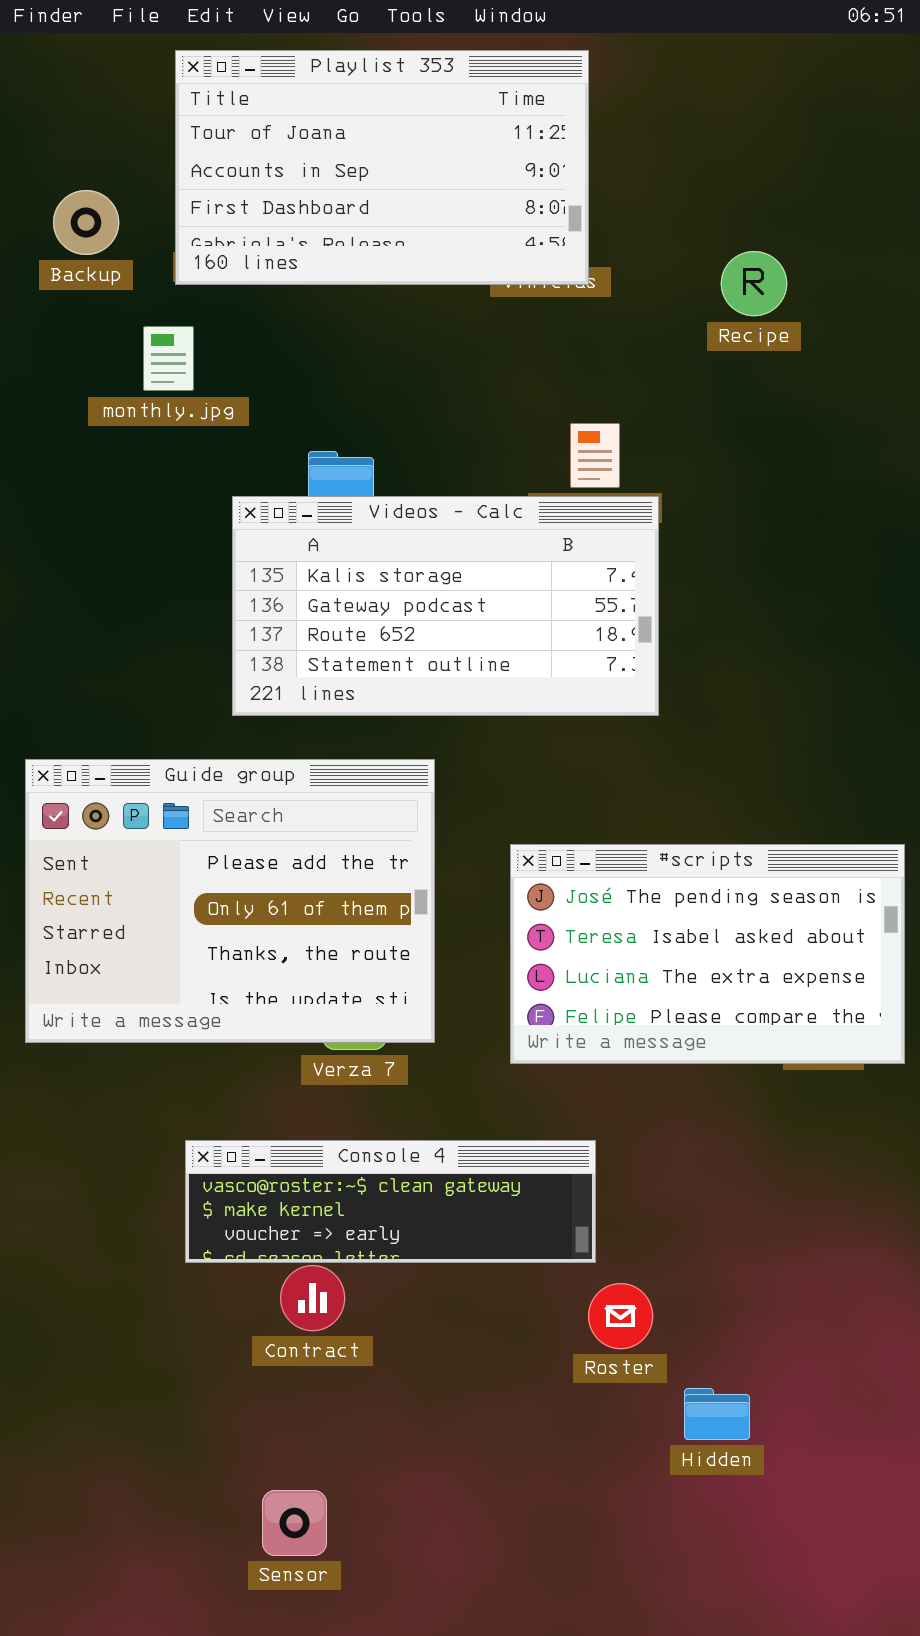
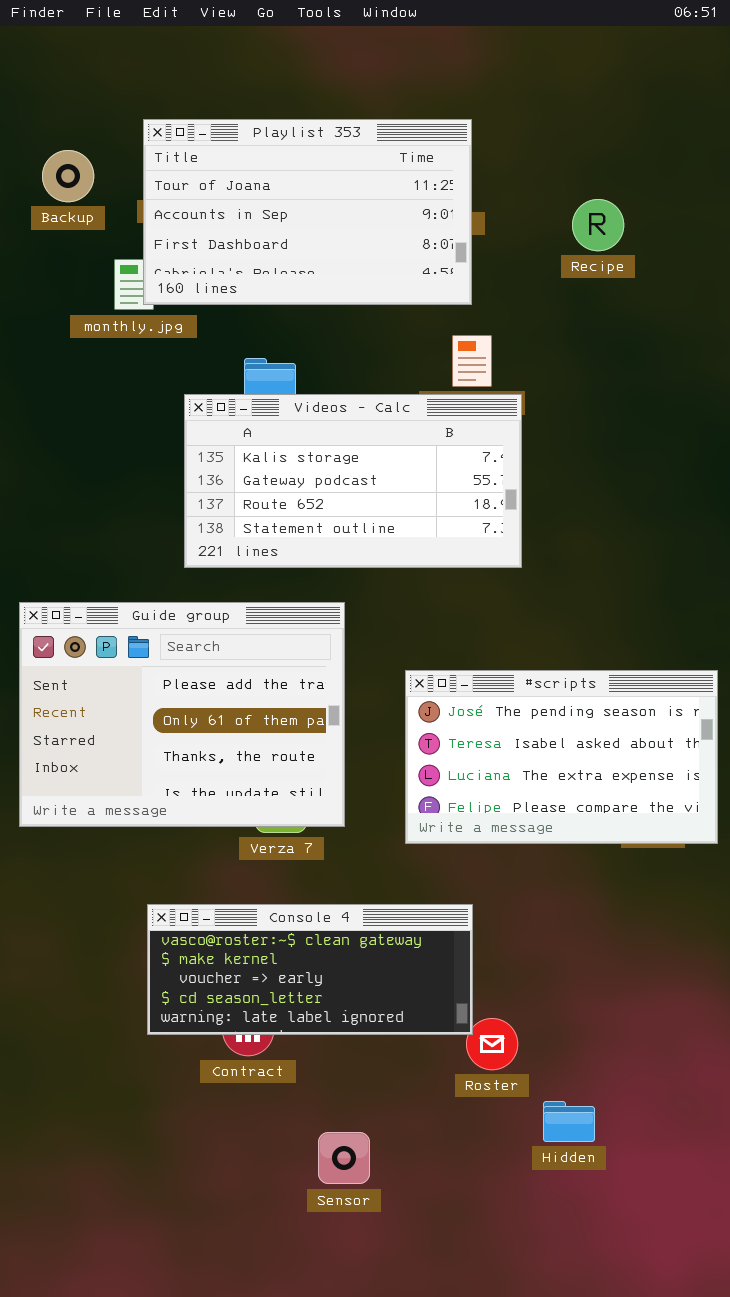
Playlist 353: [175,50,589,285] -> [143,119,472,305], moved
Console 4: [185,1140,596,1263] -> [147,904,473,1035], resized
Sensor: [262,1490,327,1556] -> [318,1132,370,1184], moved

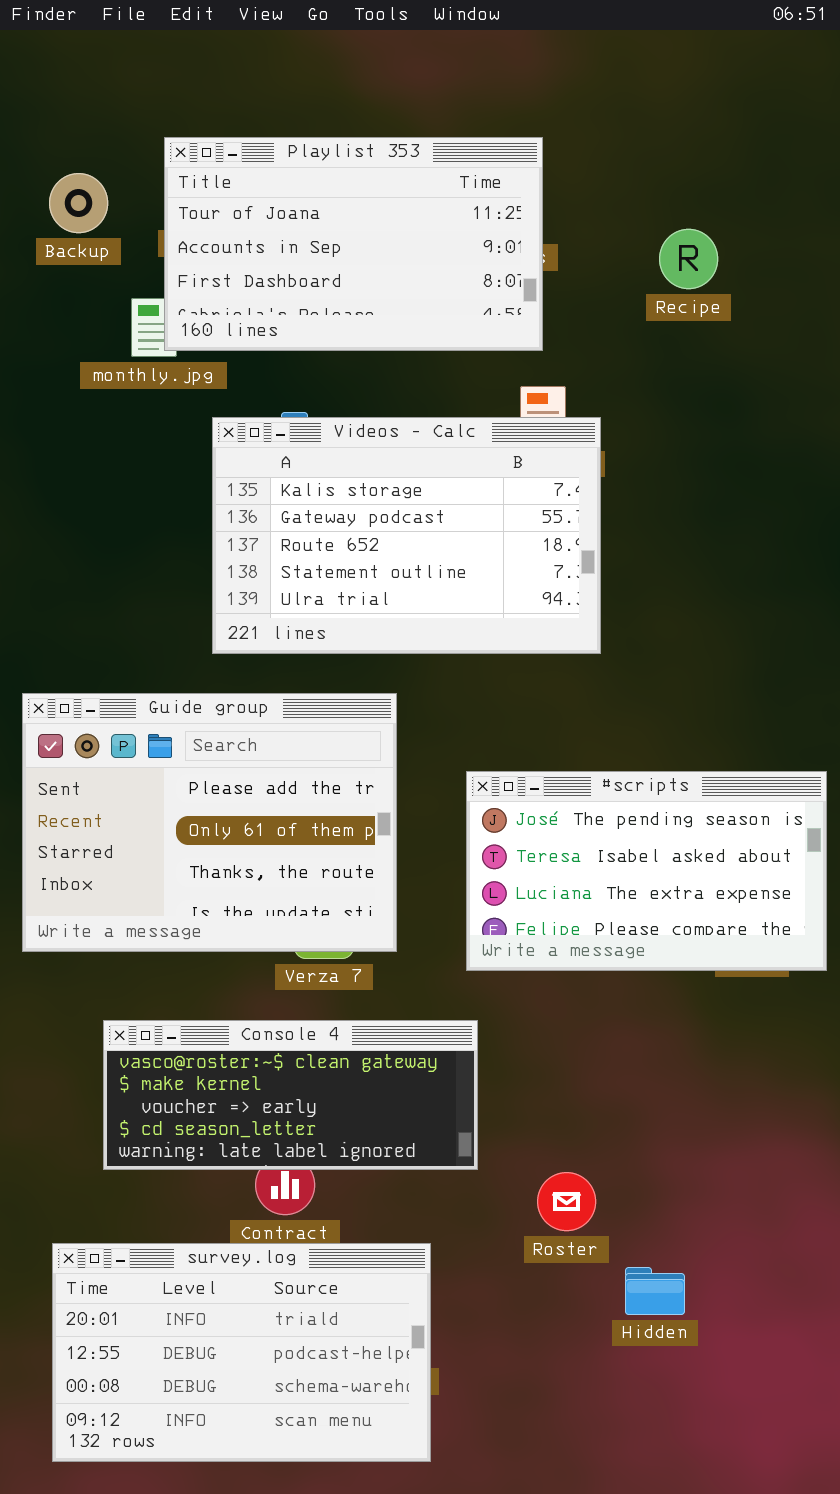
Videos - Calc: [184,394,522,568] -> [212,417,601,654], resized
Console 4: [147,904,473,1035] -> [103,1020,478,1170], moved
survey.log: none -> [52,1243,431,1462], opened

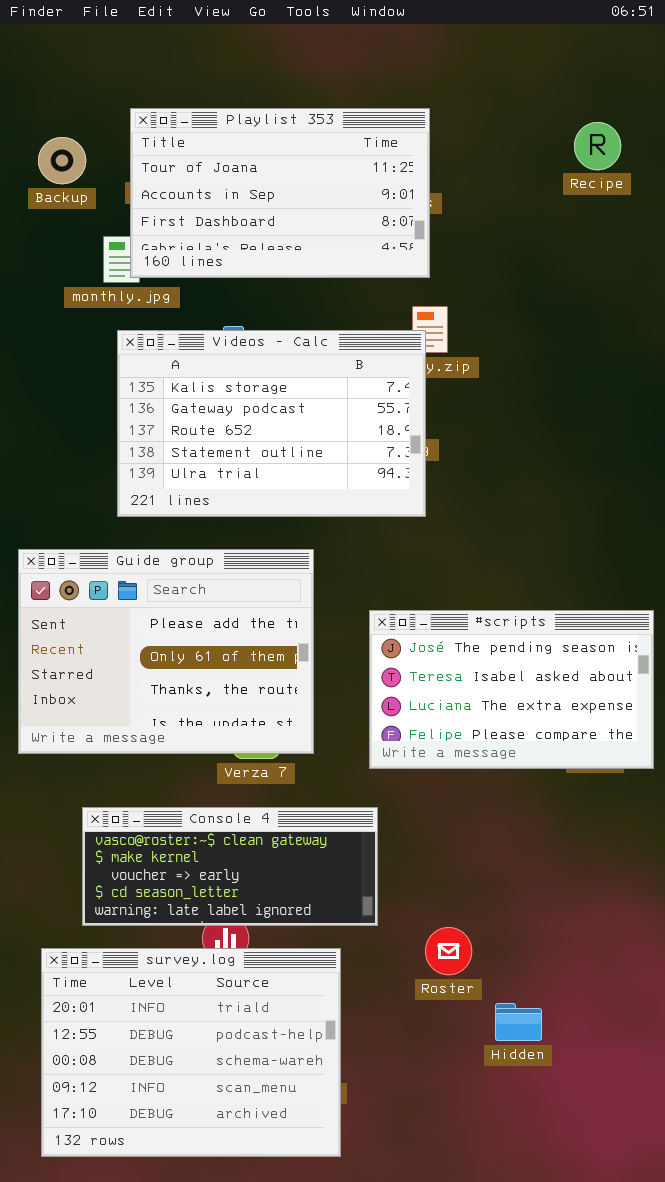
Recipe: [659,229,718,289] -> [574,122,621,170], moved
Videos - Calc: [212,417,601,654] -> [117,330,426,517], moved
survey.log: [52,1243,431,1462] -> [41,948,341,1157], resized

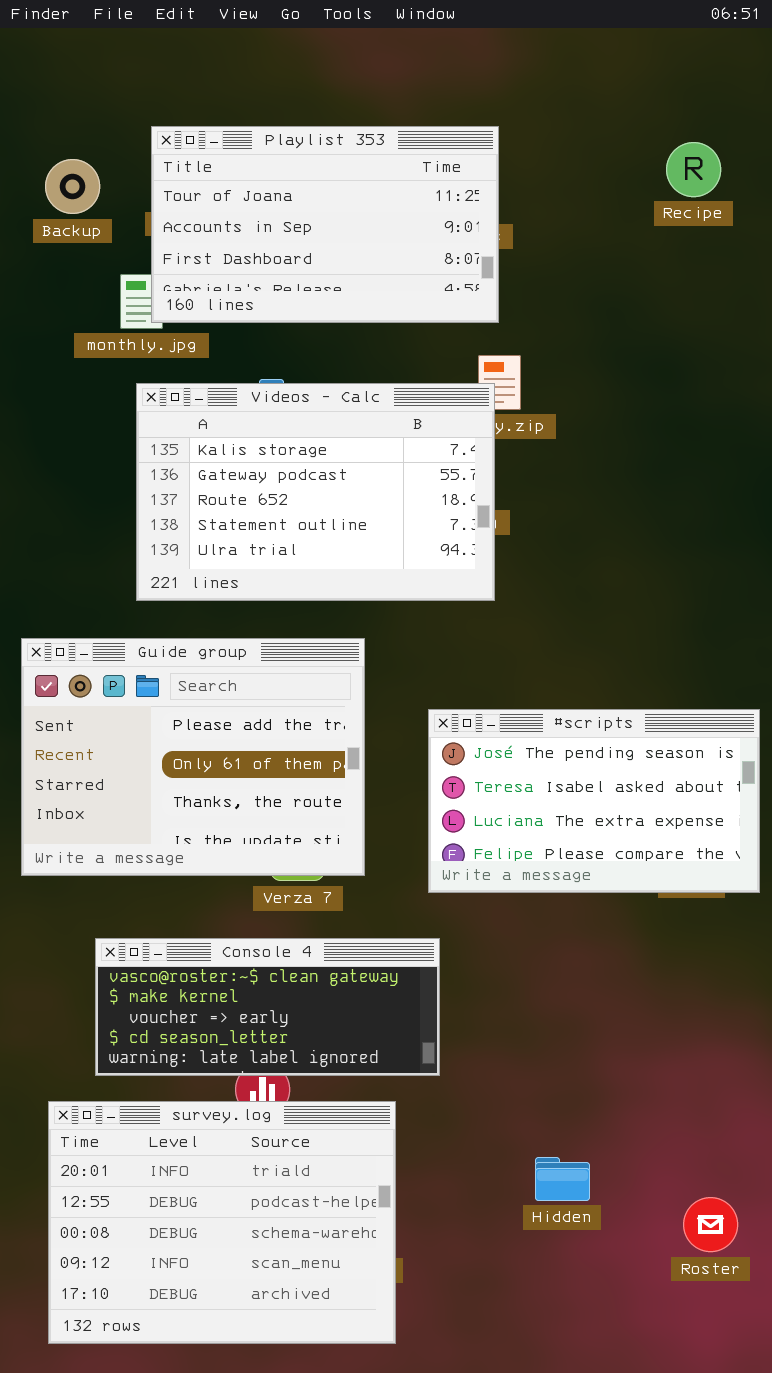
Roster: [425,927,472,975] -> [683,1197,738,1252], moved
Hidden: [495,1003,542,1041] -> [535,1157,590,1201], moved

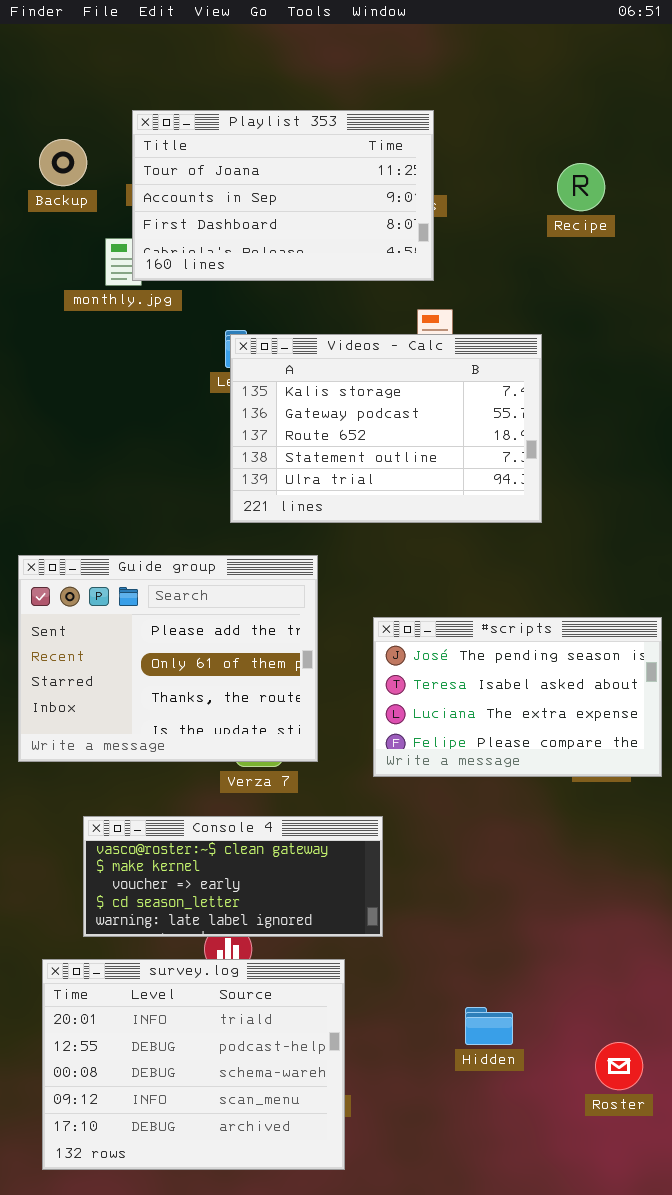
Recipe: [666,142,721,197] -> [557,163,605,211], moved
Videos - Calc: [136,383,495,601] -> [230,334,542,523], moved

